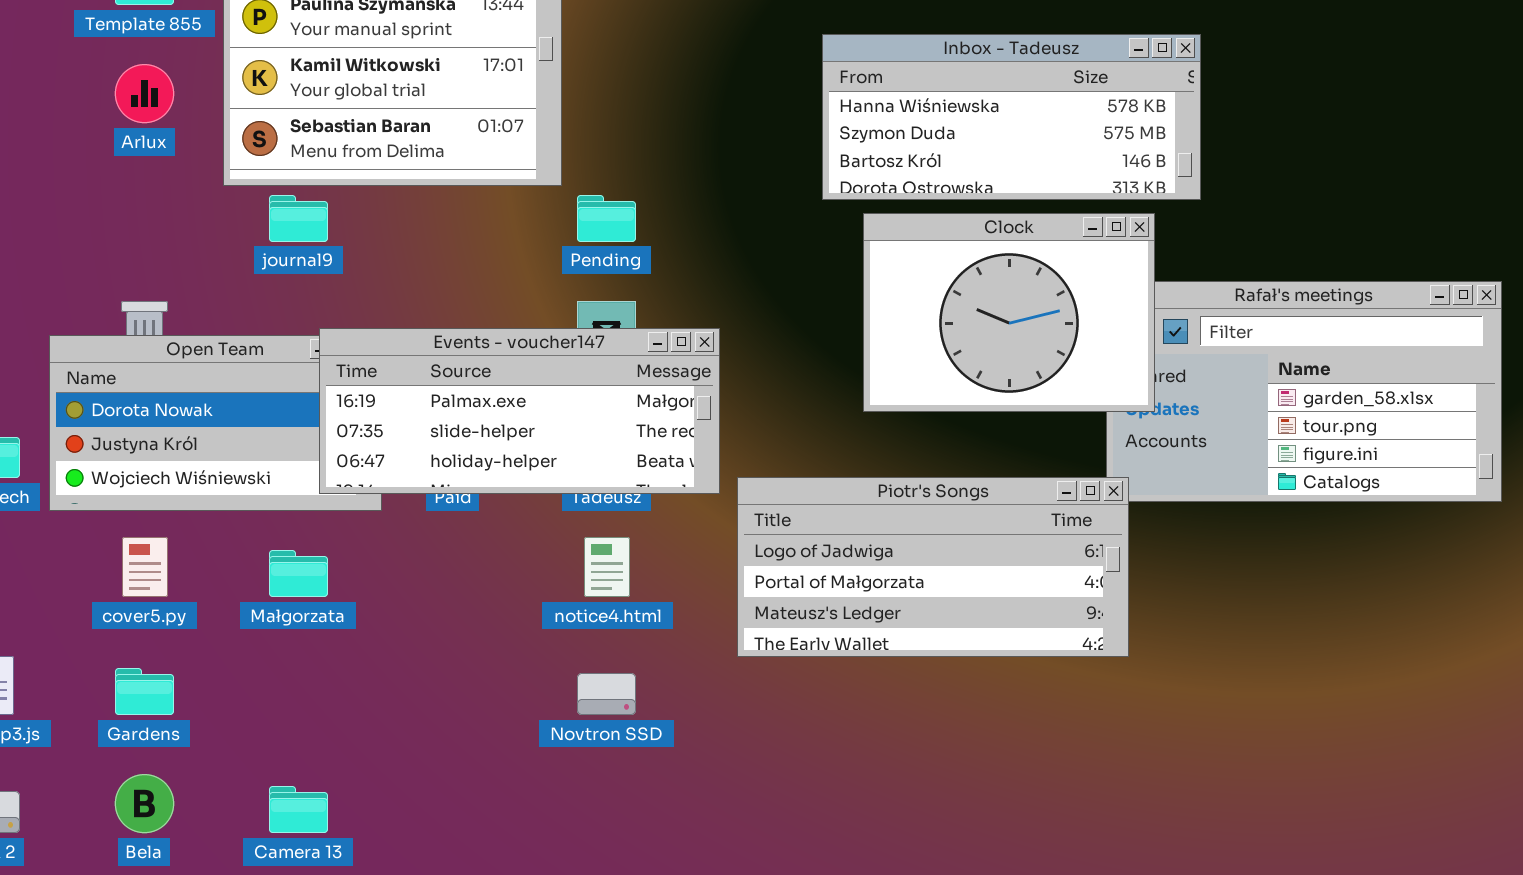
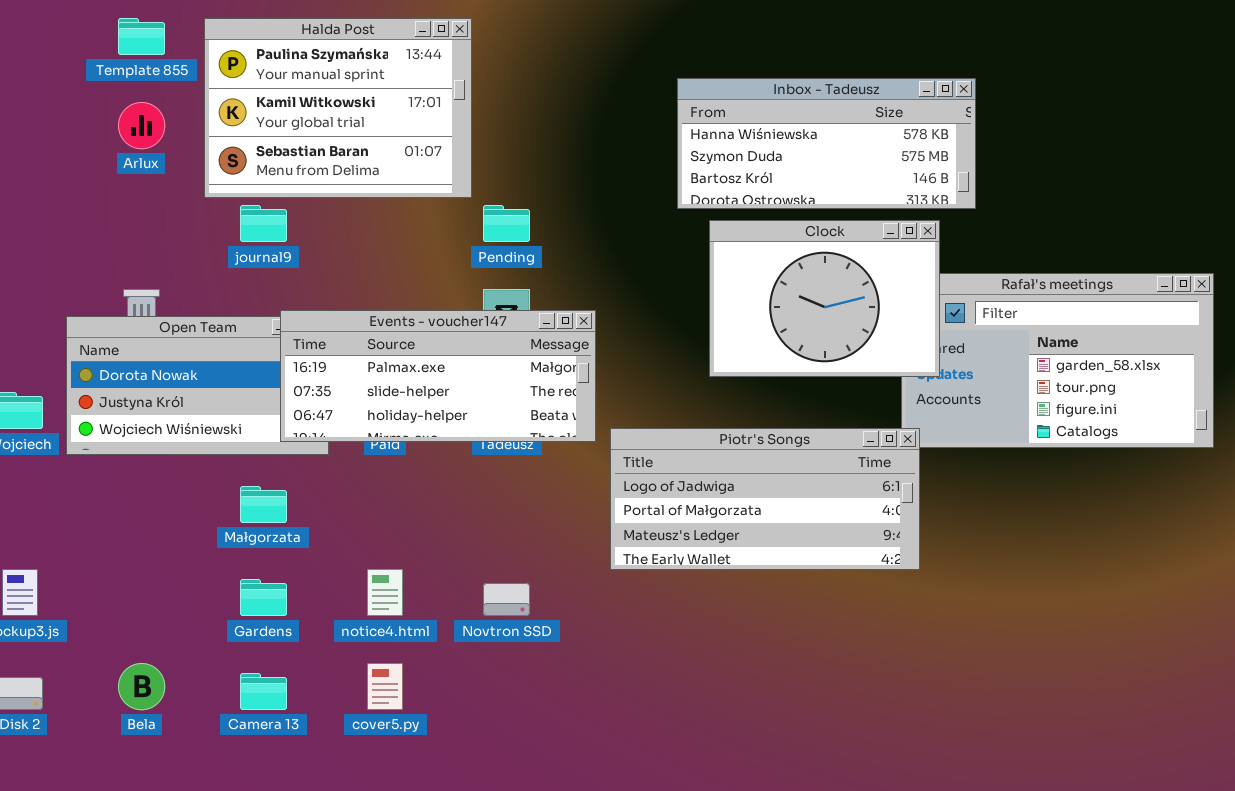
cover5.py: [122,537,168,597] -> [367,663,403,710], moved
notice4.html: [584,537,630,597] -> [367,569,403,616], moved
Gardens: [115,668,174,715] -> [240,579,287,616], moved

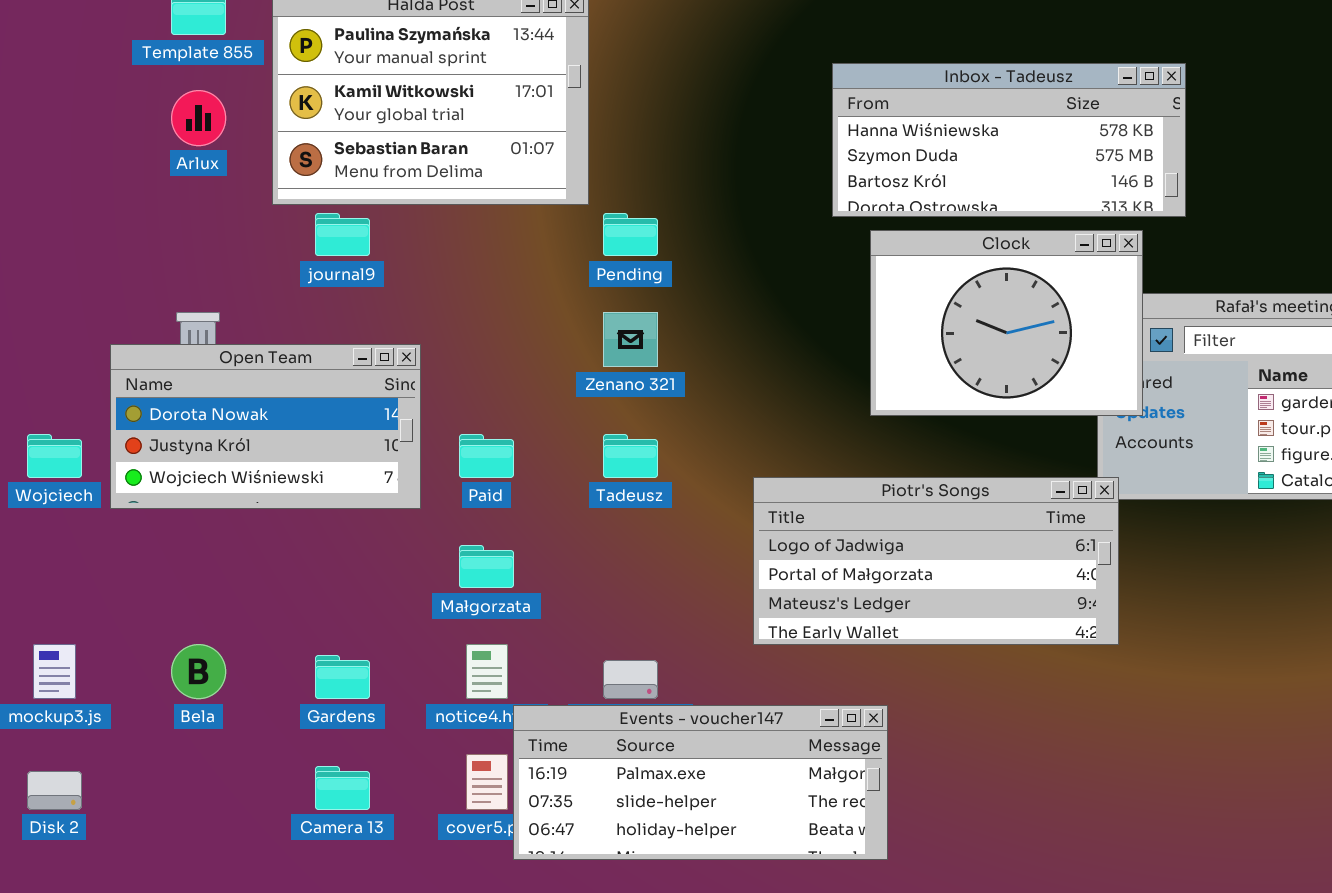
Events - voucher147: [280,310,596,442] -> [513,705,888,860], moved
Małgorzata: [240,486,287,523] -> [459,545,514,588], moved
Bela: [118,663,165,710] -> [171,644,226,699], moved

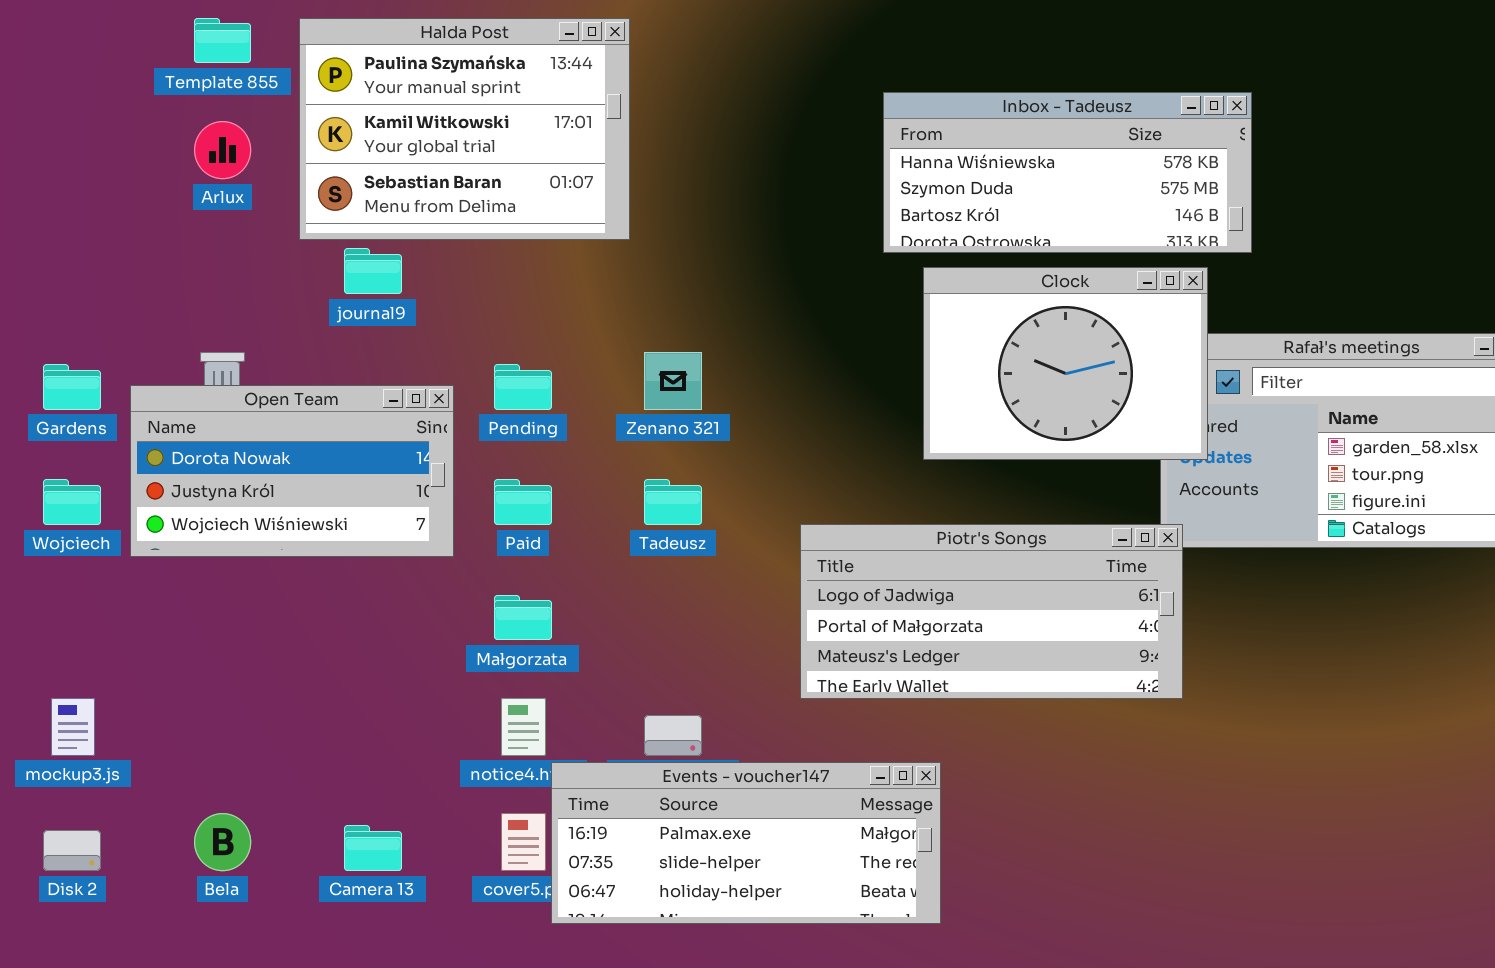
Pending: [603,213,658,256] -> [494,364,552,410], moved
Bela: [171,644,226,699] -> [194,813,251,871], moved
Gardens: [315,655,370,699] -> [43,364,101,410], moved

